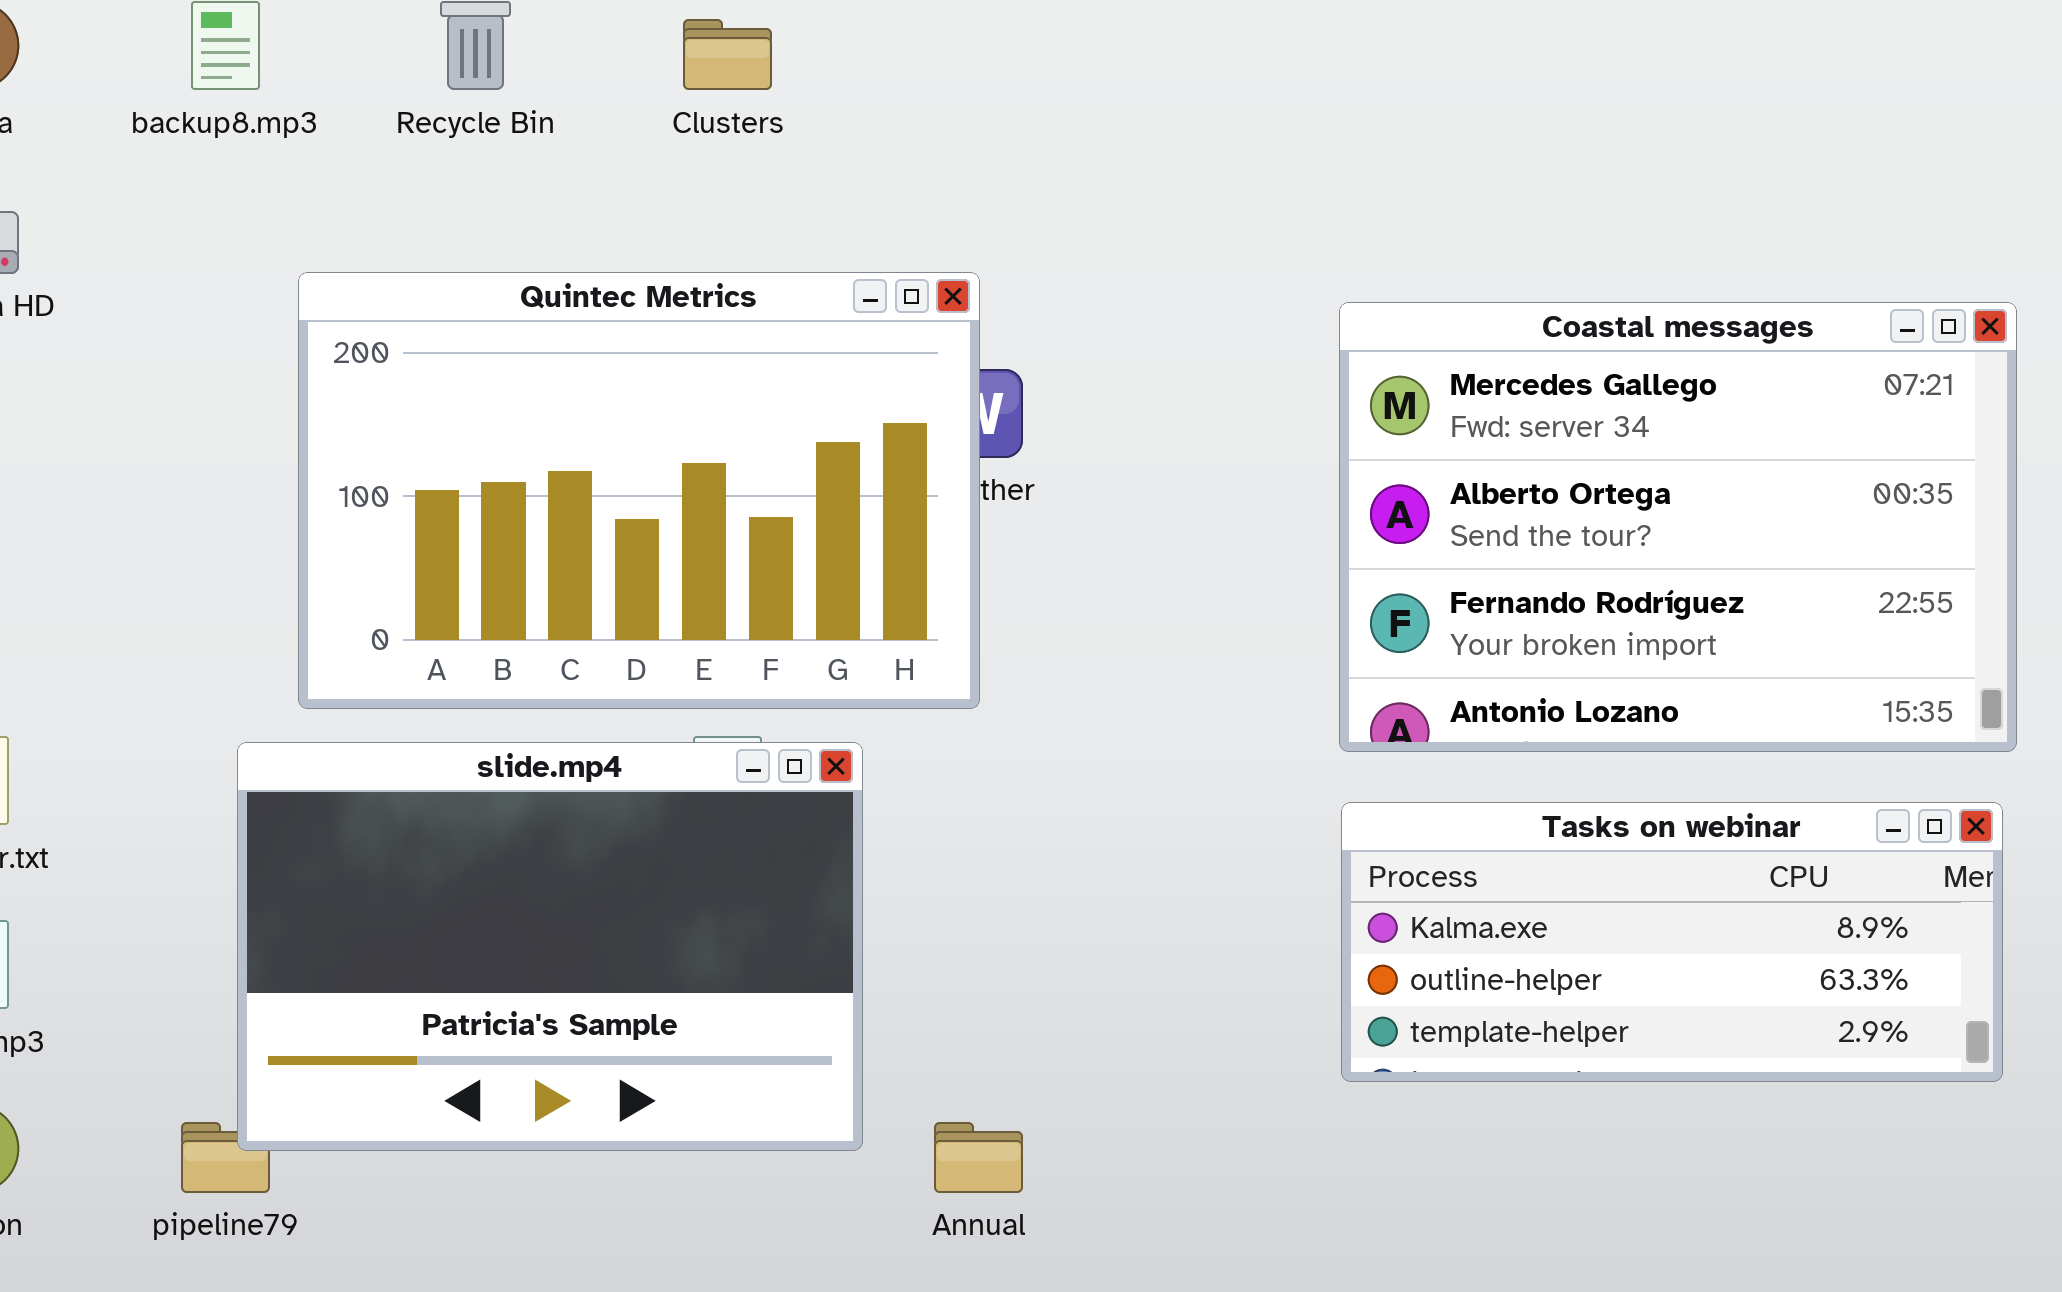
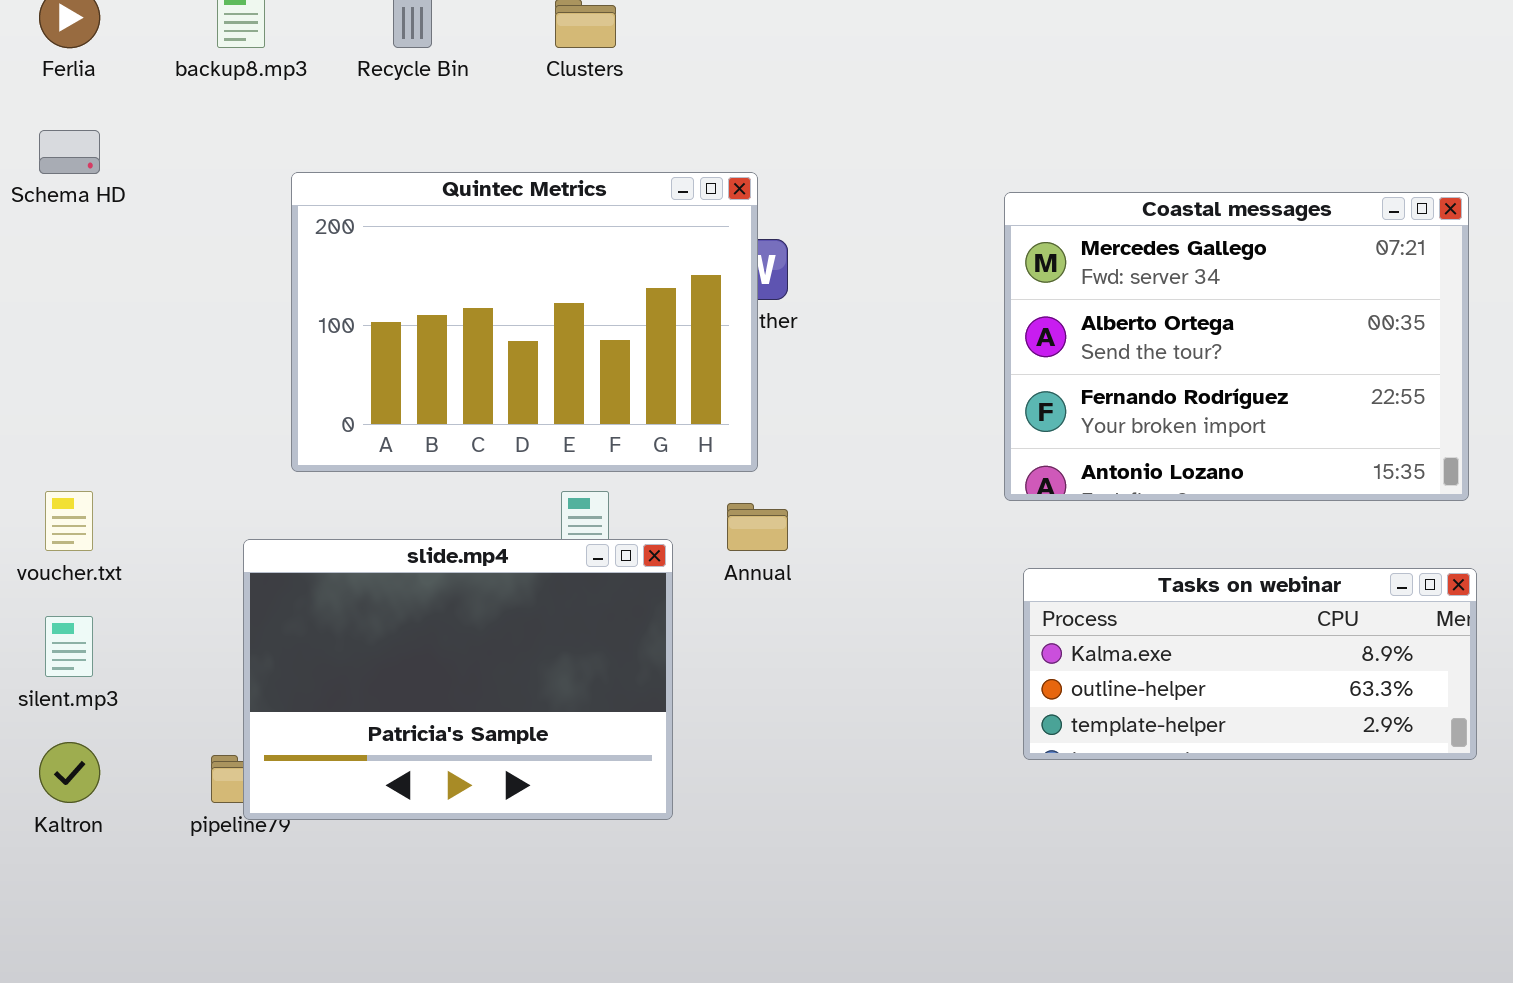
slide.mp4: [237,742,863,1151] -> [243,539,673,820], moved
Tasks on webinar: [1341,802,2003,1082] -> [1023,568,1477,760], moved
Annual: [934,1122,1023,1193] -> [727,503,788,551], moved

